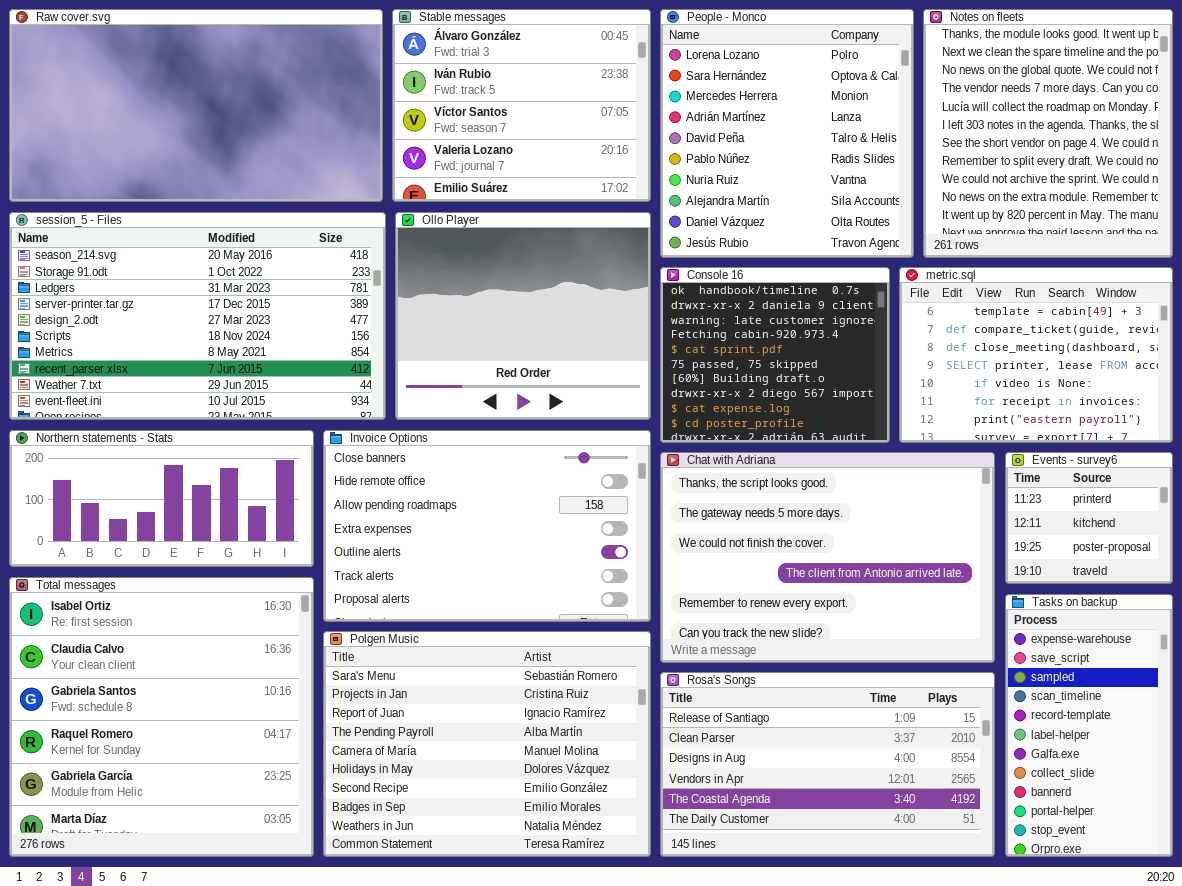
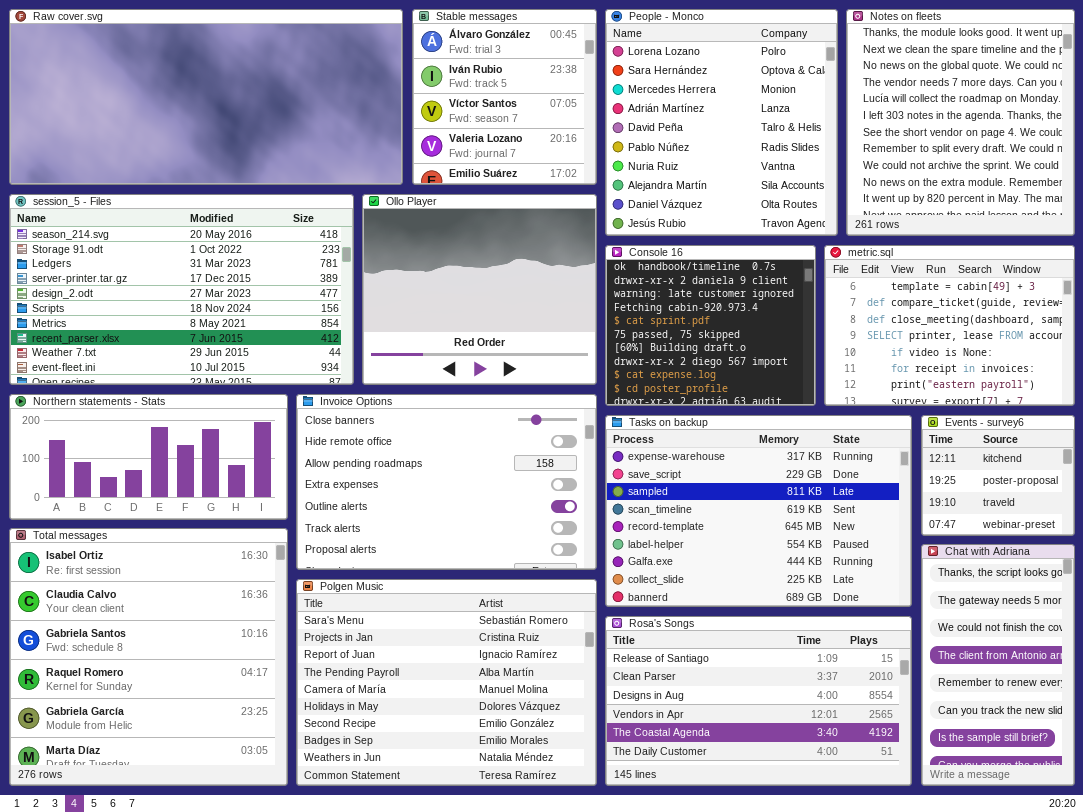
Raw cover.svg: [9,9,383,202] -> [9,9,403,185], resized
Stable messages: [392,9,651,202] -> [412,9,597,185], resized
Chat with Adriana: [660,452,995,663] -> [921,544,1075,786], moved, resized
Events - survey6: [1005,452,1173,584] -> [921,415,1075,536], scrolled down 1 row
Tasks on backup: [1005,594,1173,857] -> [605,415,912,607], moved, resized

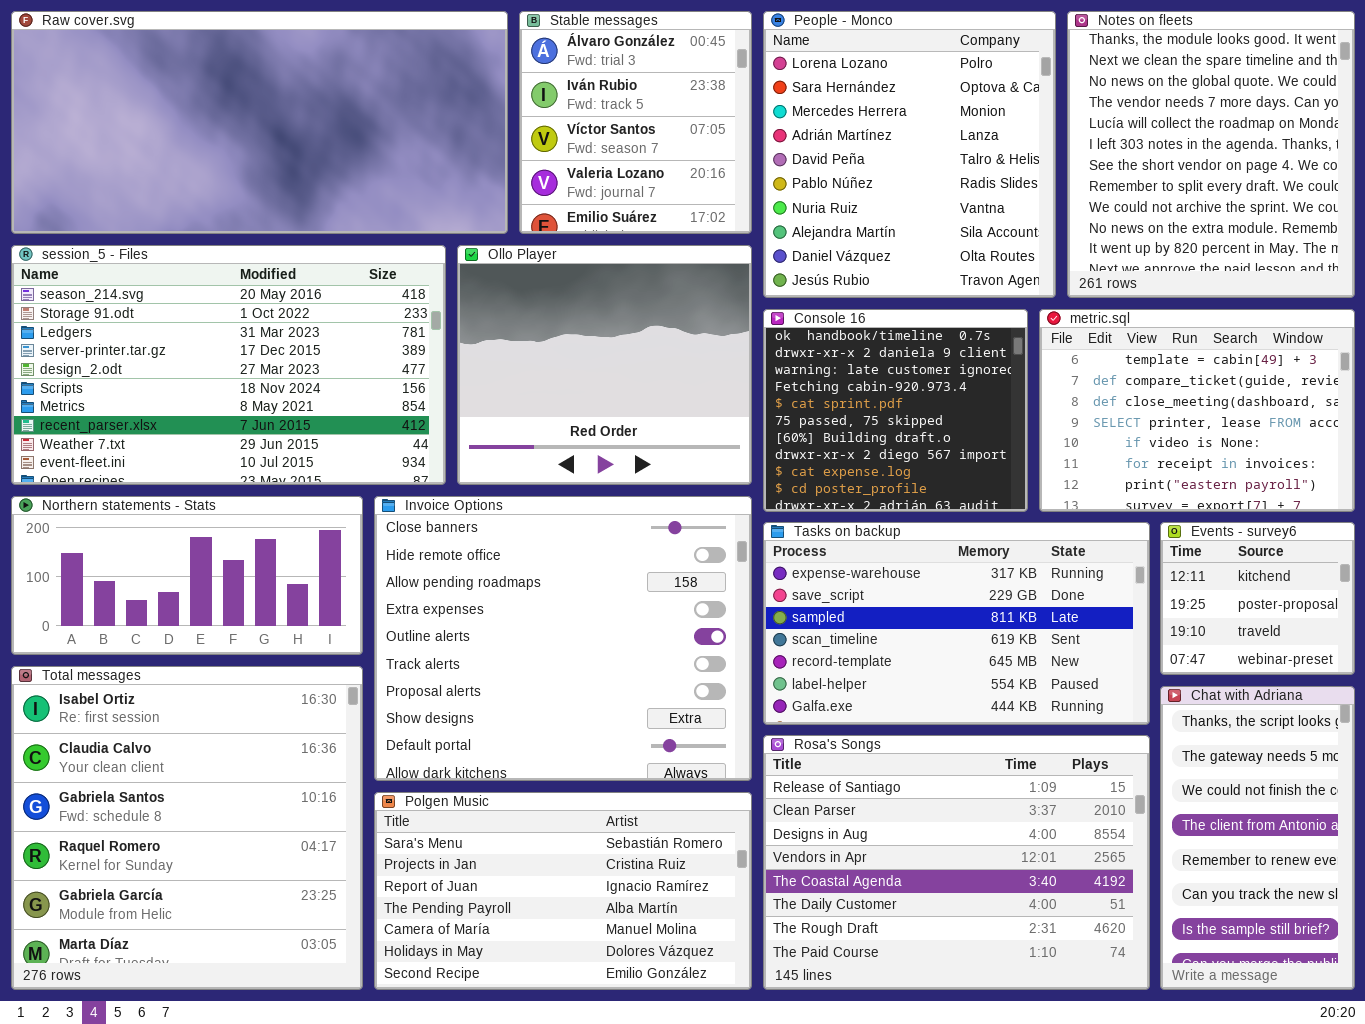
Invoice Options: [296,394,597,570] -> [374,496,752,781], resized
Tasks on backup: [605,415,912,607] -> [763,522,1150,725], resized
Polgen Music: [296,579,597,786] -> [374,792,752,990], resized
Rosa's Songs: [605,616,912,786] -> [763,735,1150,990], resized

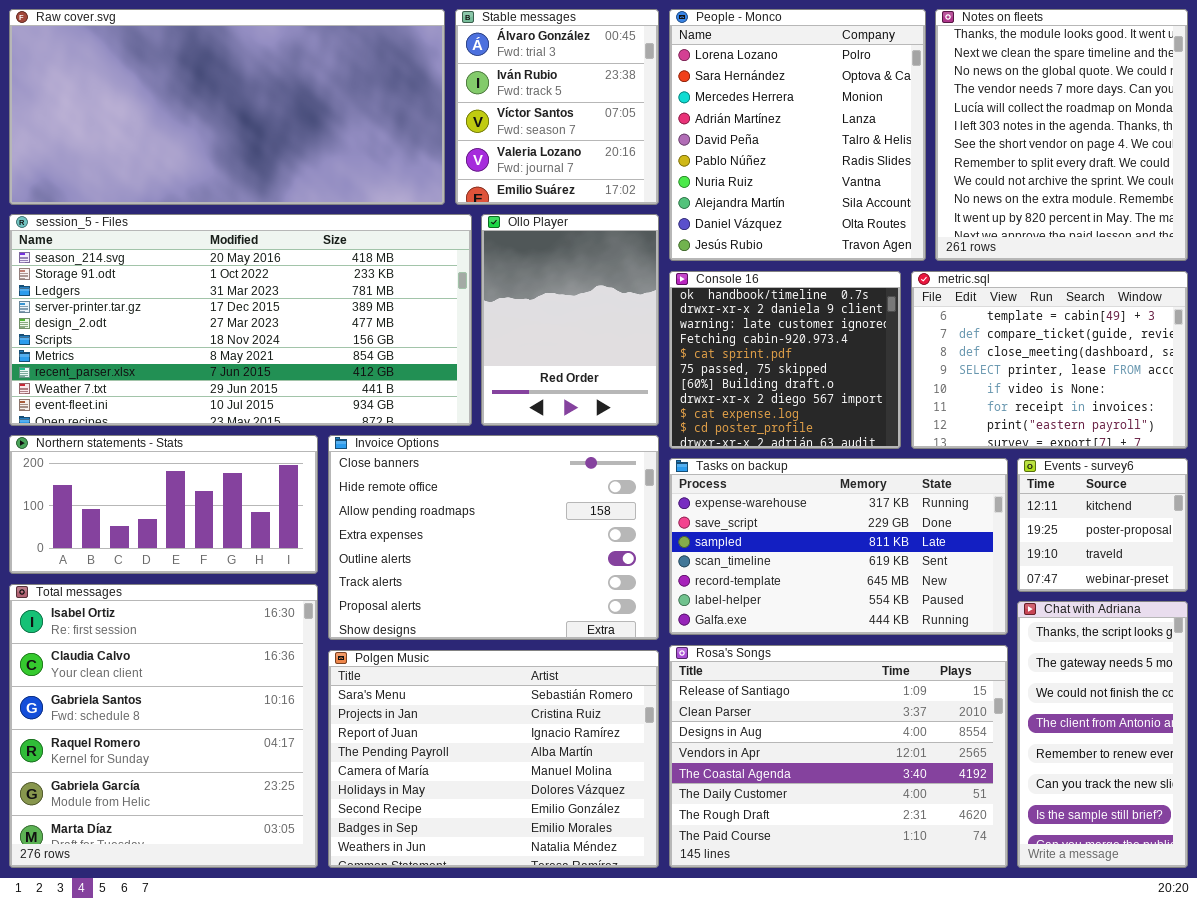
session_5 - Files: [11,245,446,485] -> [9,214,472,426], resized
Ollo Player: [457,245,752,485] -> [481,214,659,426], resized
Invoice Options: [374,496,752,781] -> [328,435,659,640], resized
Polgen Music: [374,792,752,990] -> [328,650,659,868], resized

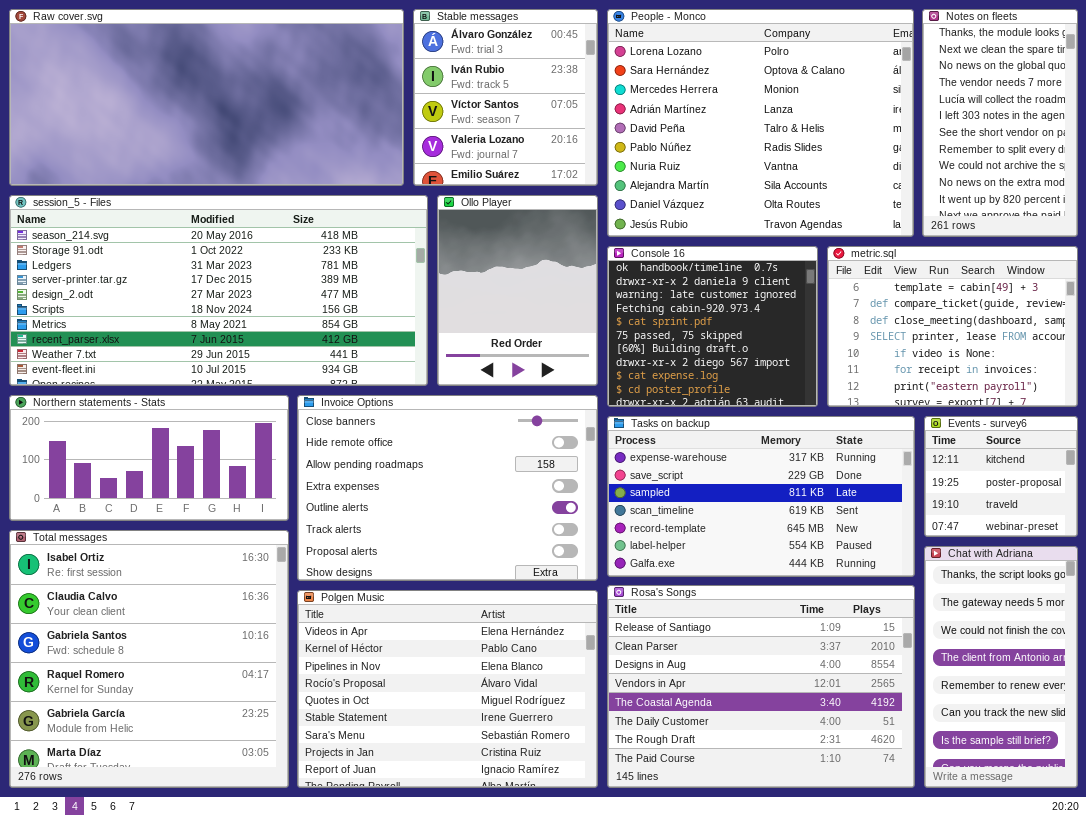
People - Monco: [669,9,926,261] -> [607,9,914,237], resized
Notes on fleets: [935,9,1188,261] -> [922,9,1078,237], resized
Polgen Music: [328,650,659,868] -> [297,590,598,788], scrolled up 6 rows

